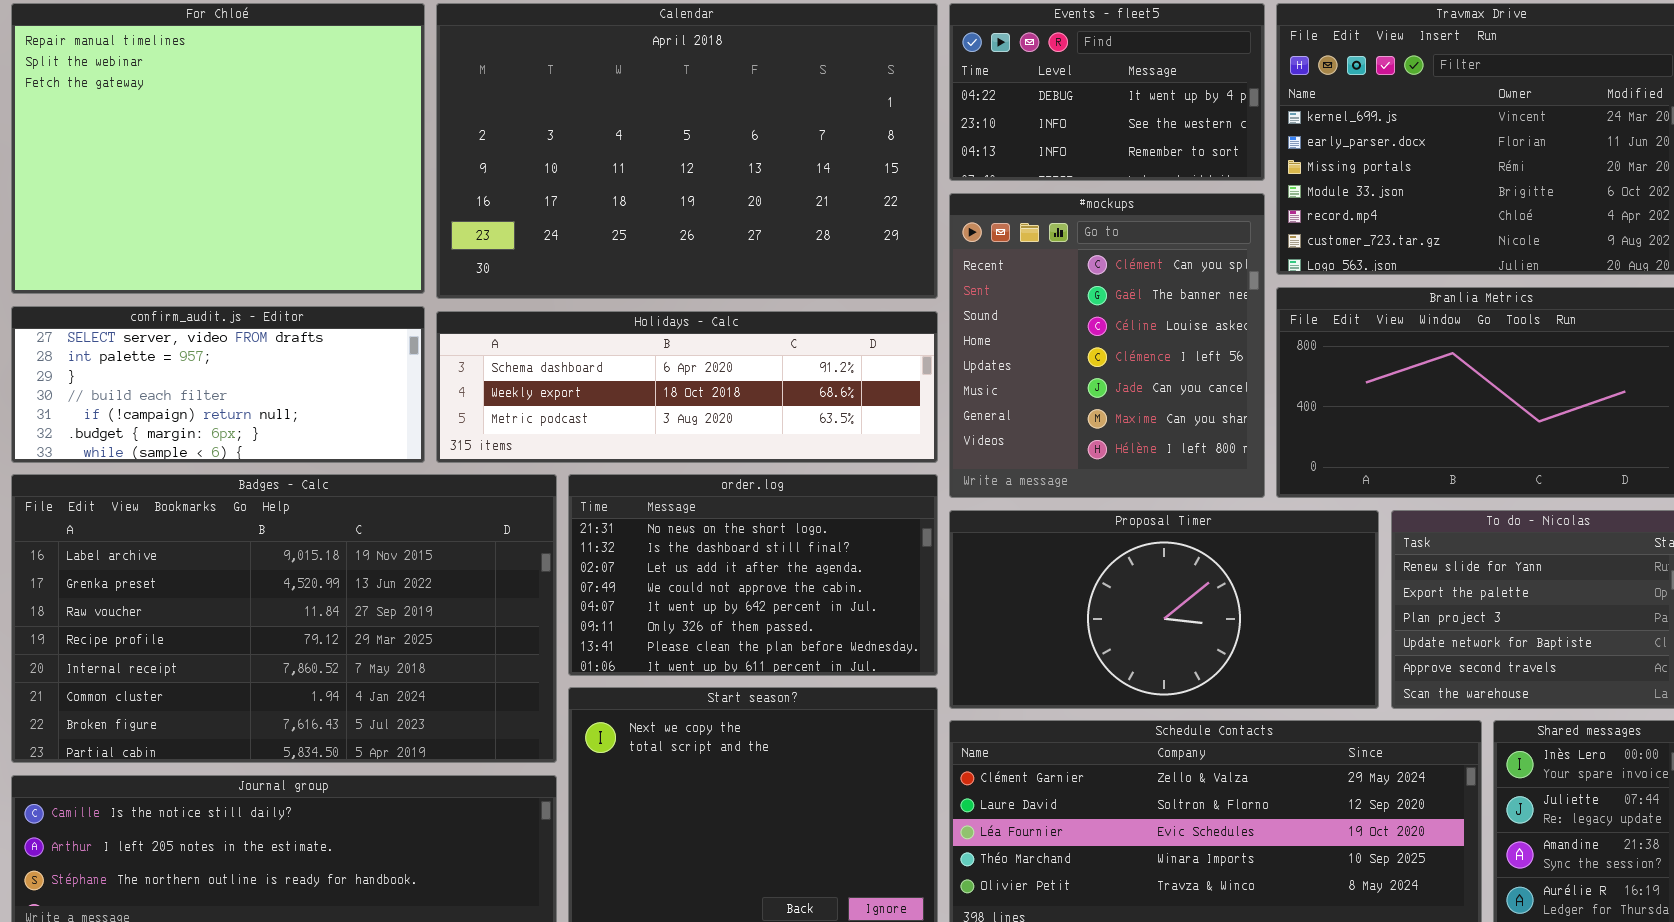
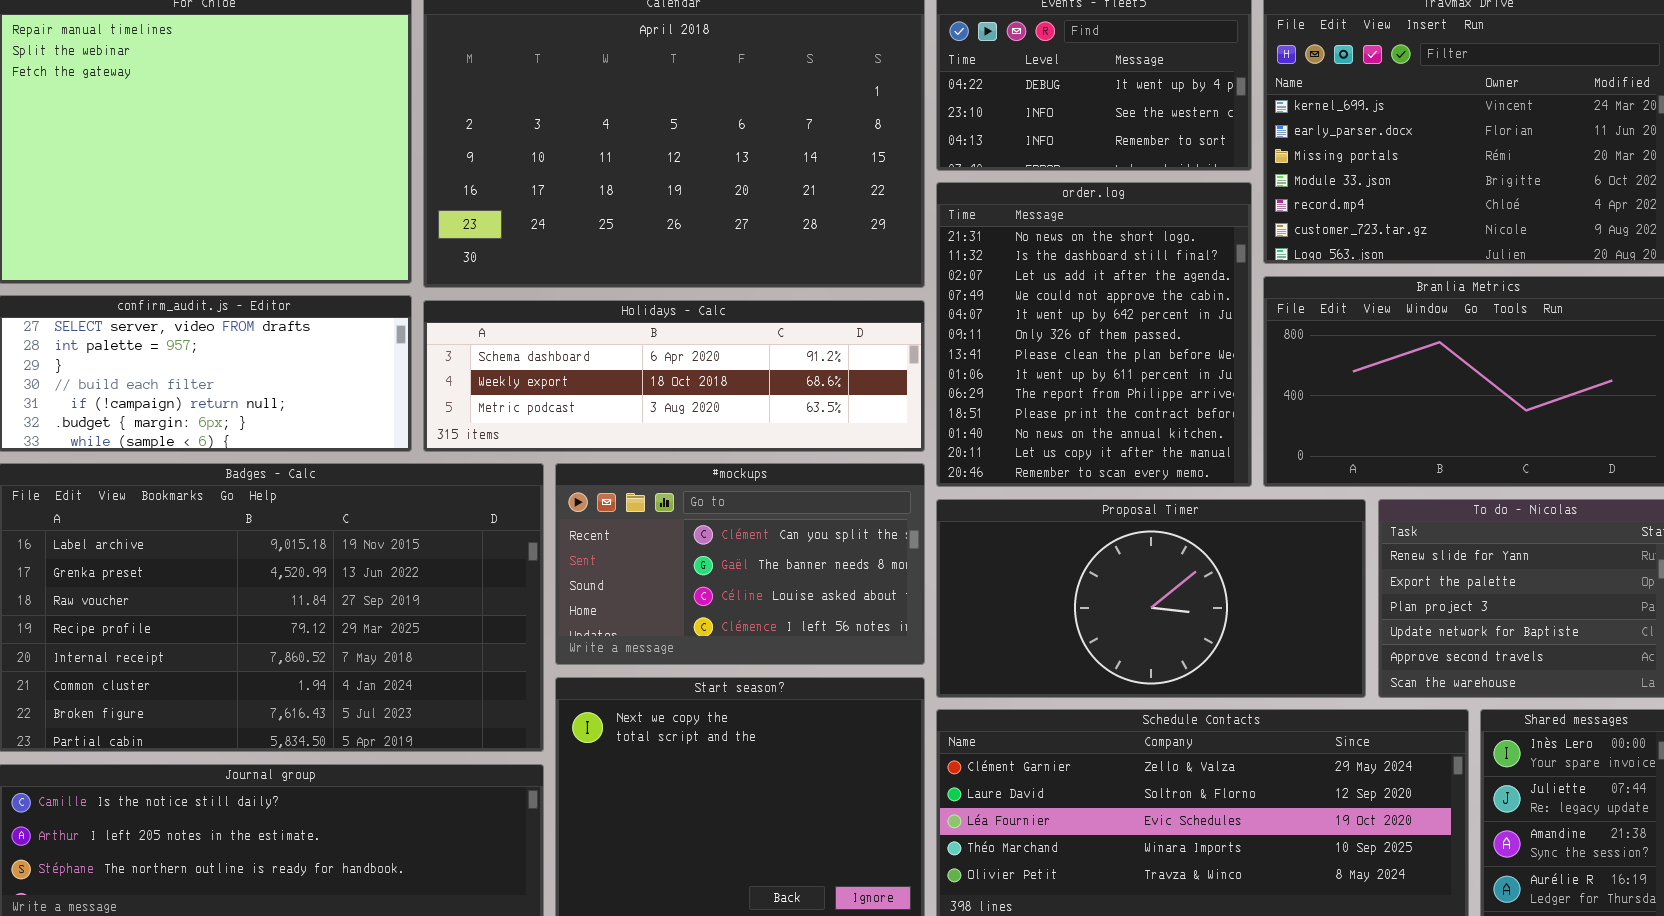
#mockups: [949,193,1265,498] -> [555,463,925,665], moved, resized
order.log: [568,474,938,676] -> [936,182,1252,487], moved, resized

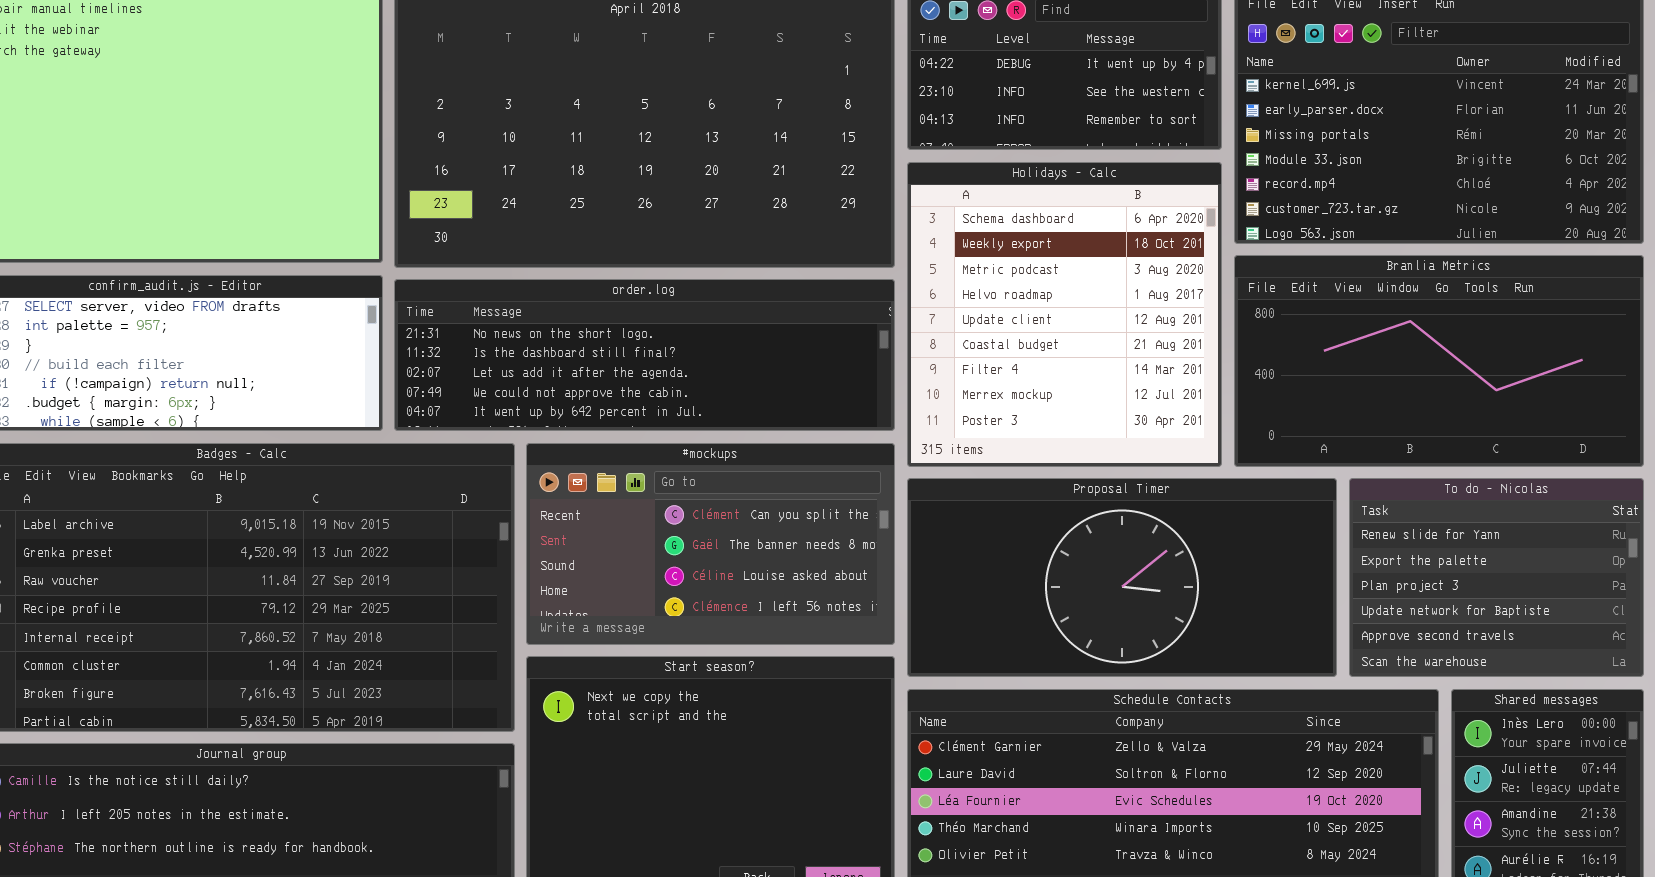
order.log: [936,182,1252,487] -> [394,279,895,431], moved, resized
Holidays - Calc: [423,300,925,452] -> [907,162,1222,467], moved, resized

